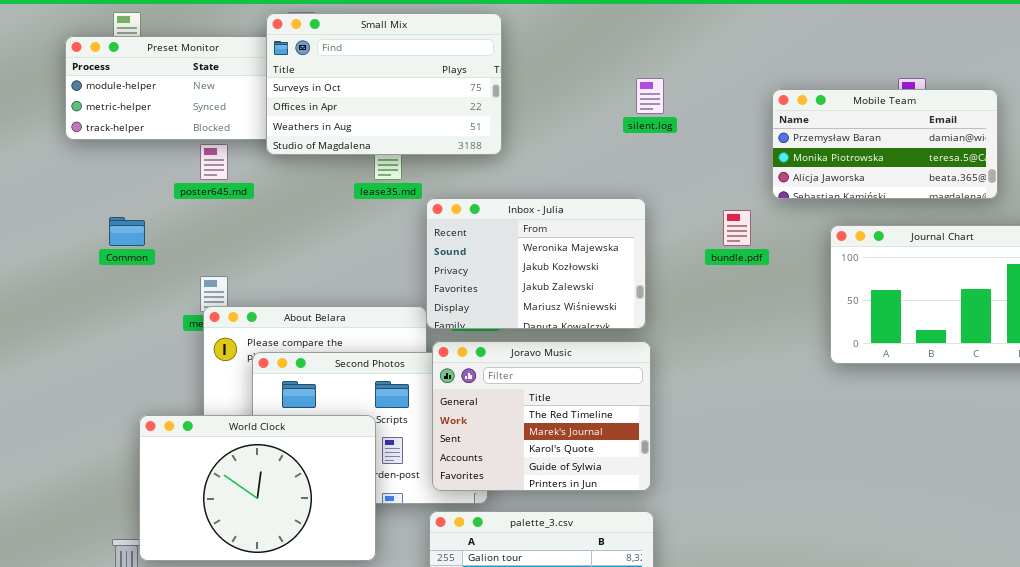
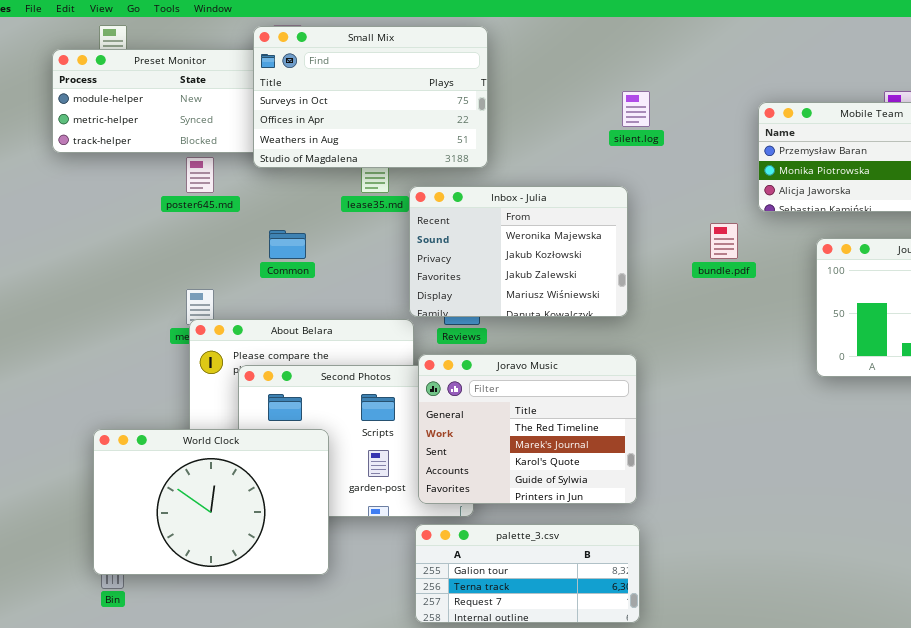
Inbox - Julia: [426,198,646,329] -> [409,186,628,317], moved
Common: [109,217,145,246] -> [269,230,306,259], moved
World Clock: [139,415,376,561] -> [93,429,329,575], moved

